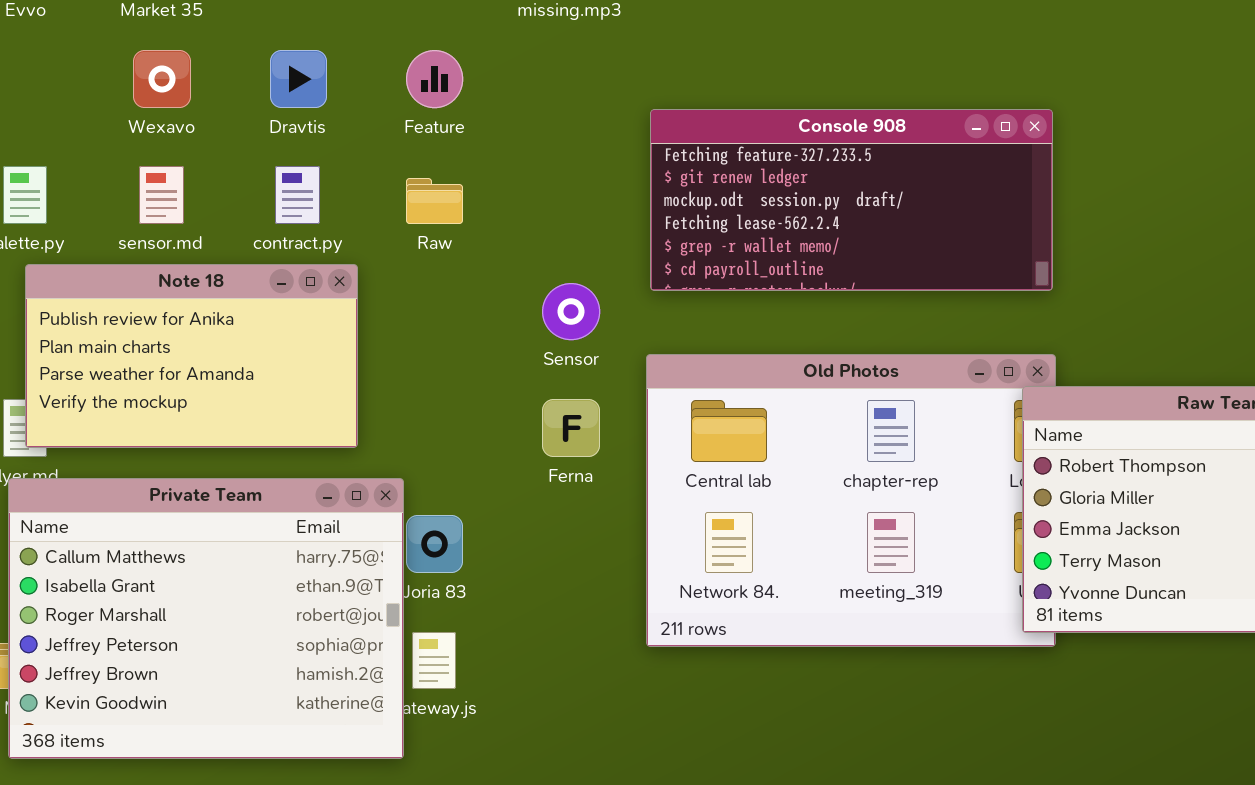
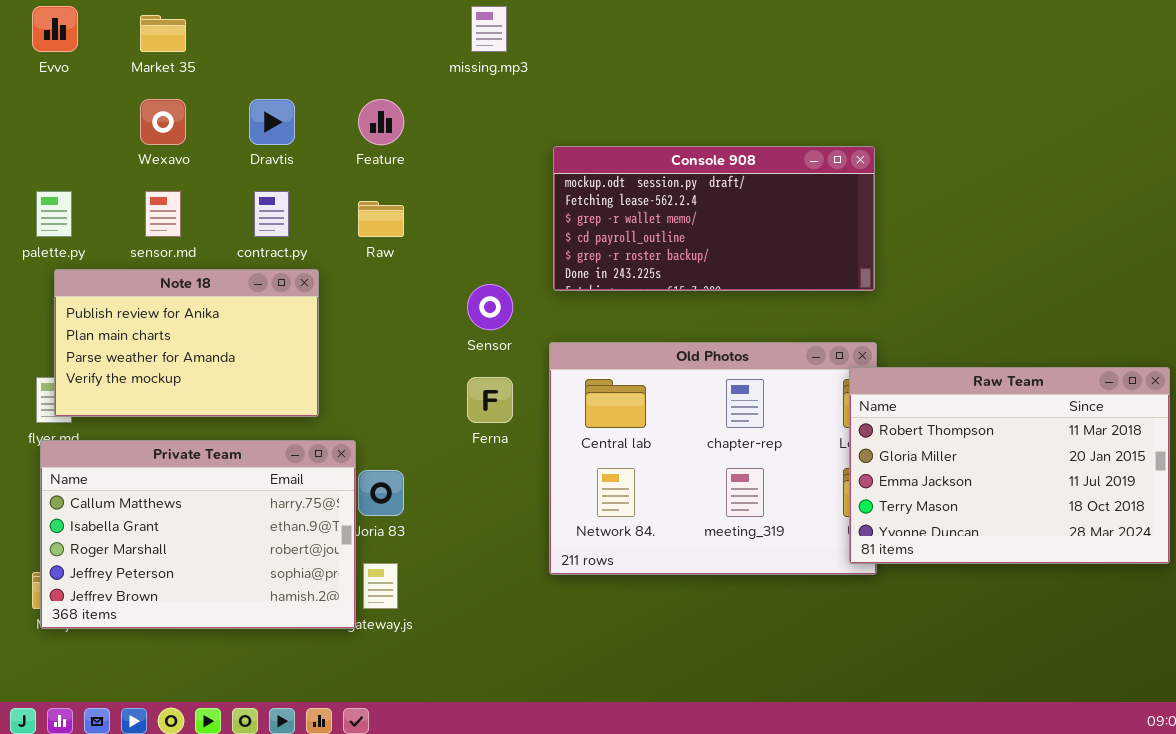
Console 908: [650,109,1053,291] -> [553,146,875,291], scrolled down 2 rows
Private Team: [8,478,404,759] -> [40,440,356,629], resized

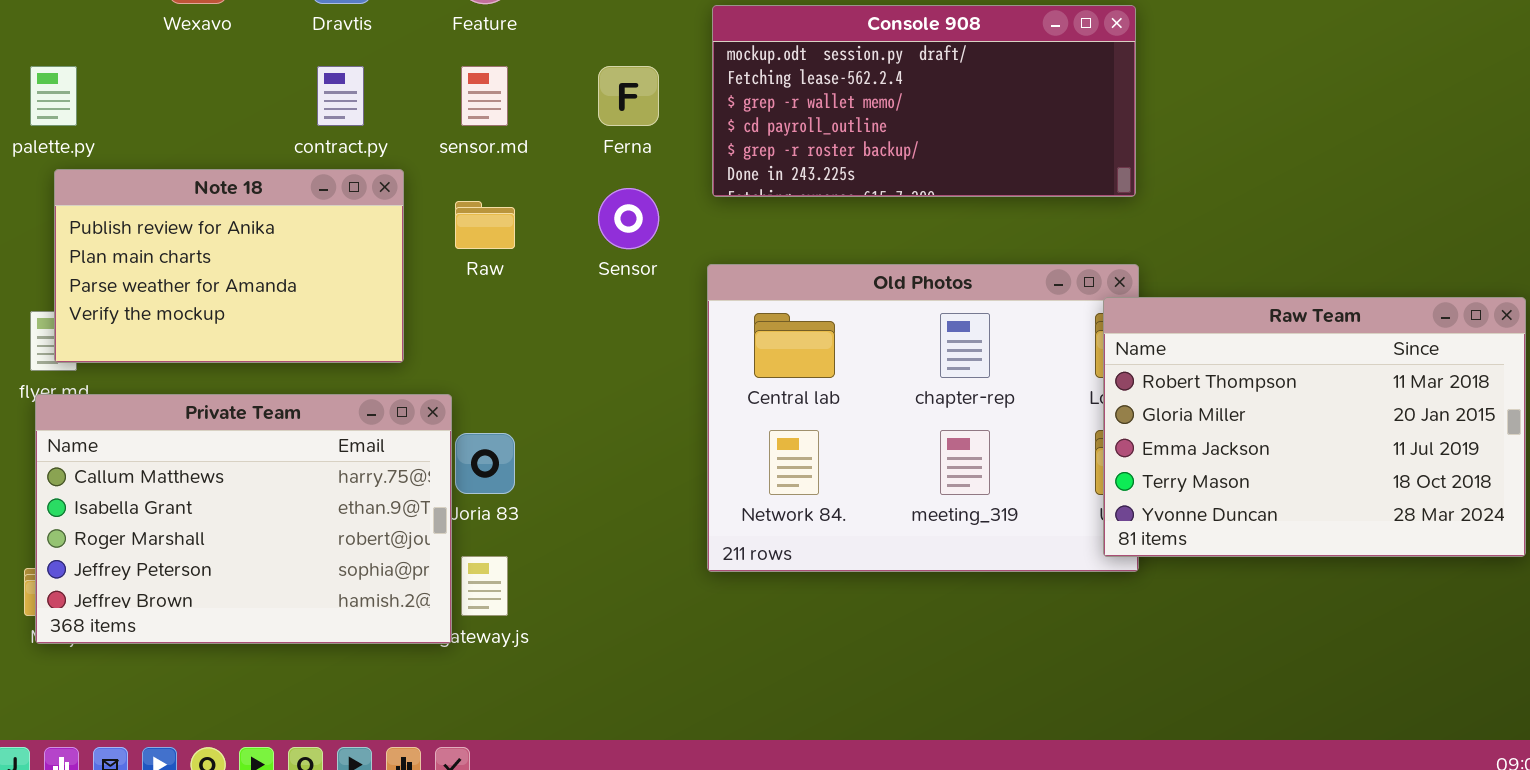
sensor.md: [145,191,181,237] -> [461,66,508,126], moved
Raw: [358,201,404,237] -> [455,201,515,249], moved
Ferna: [467,377,513,423] -> [598,66,659,126], moved

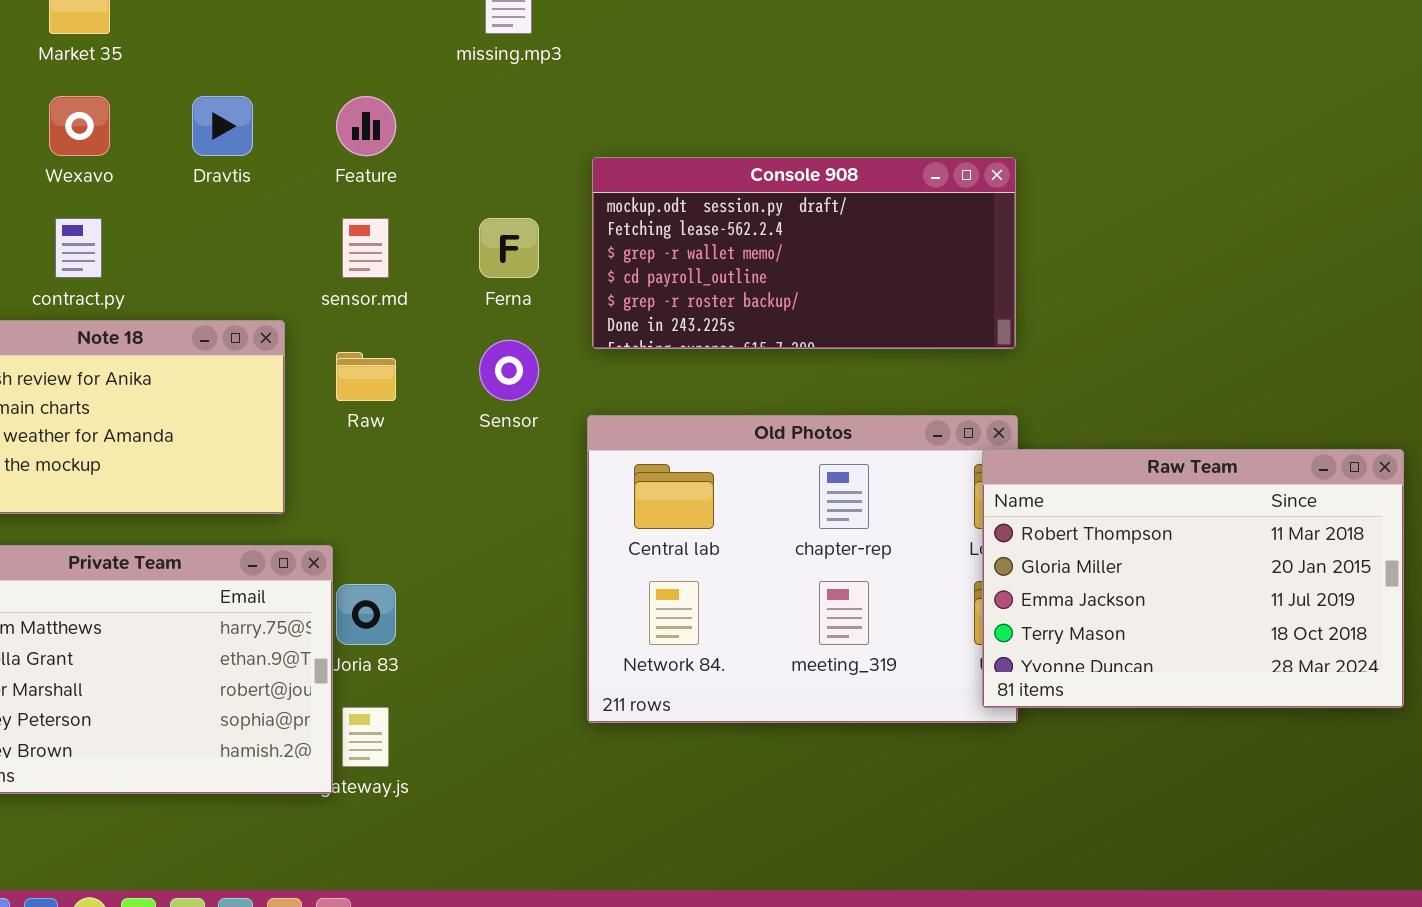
contract.py: [317,66,364,126] -> [55,218,102,278], moved

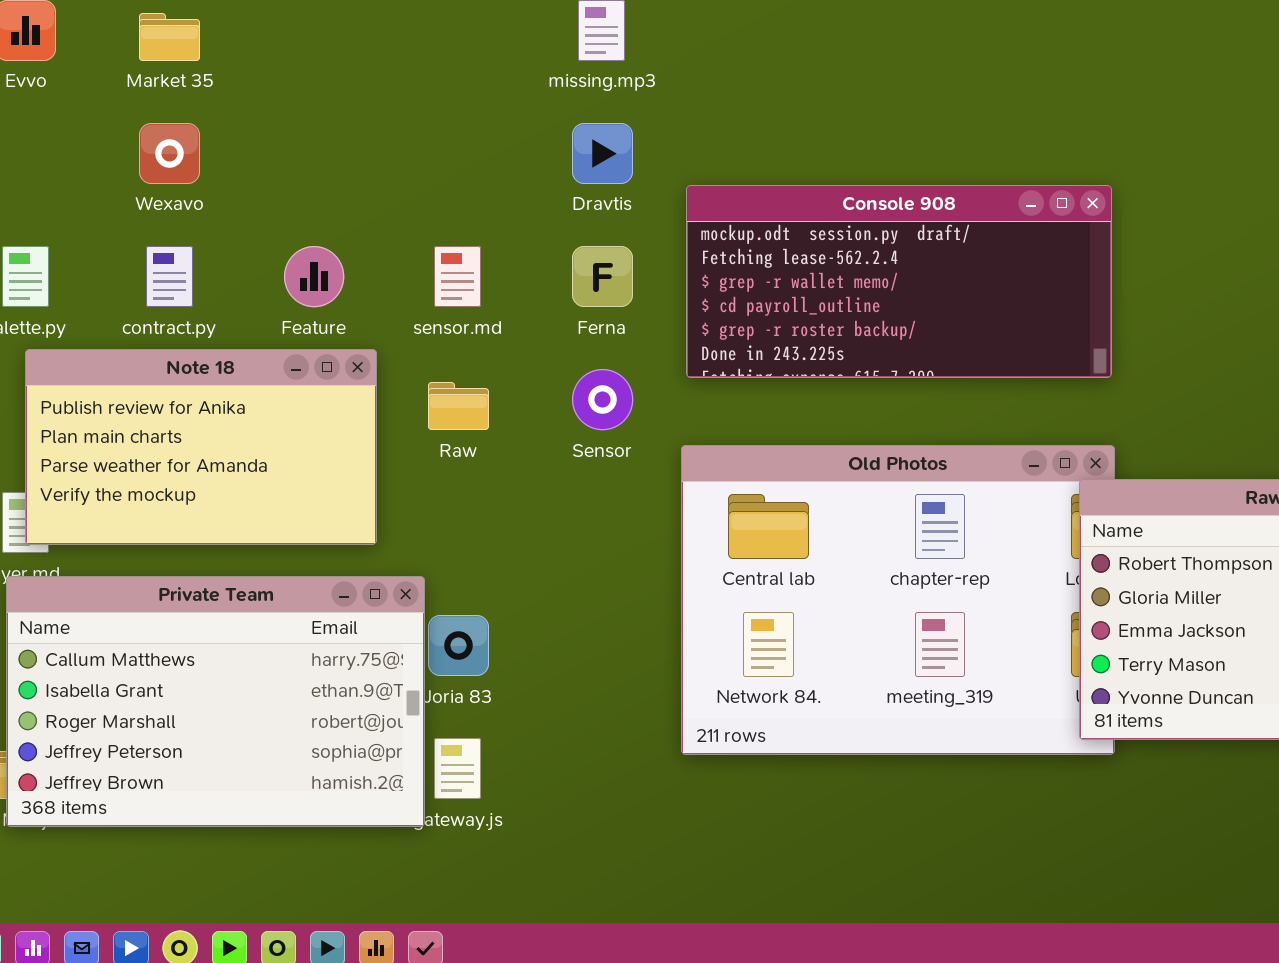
Dravtis: [192,96,253,156] -> [572,123,633,184], moved
Feature: [336,96,396,156] -> [284,246,344,307], moved

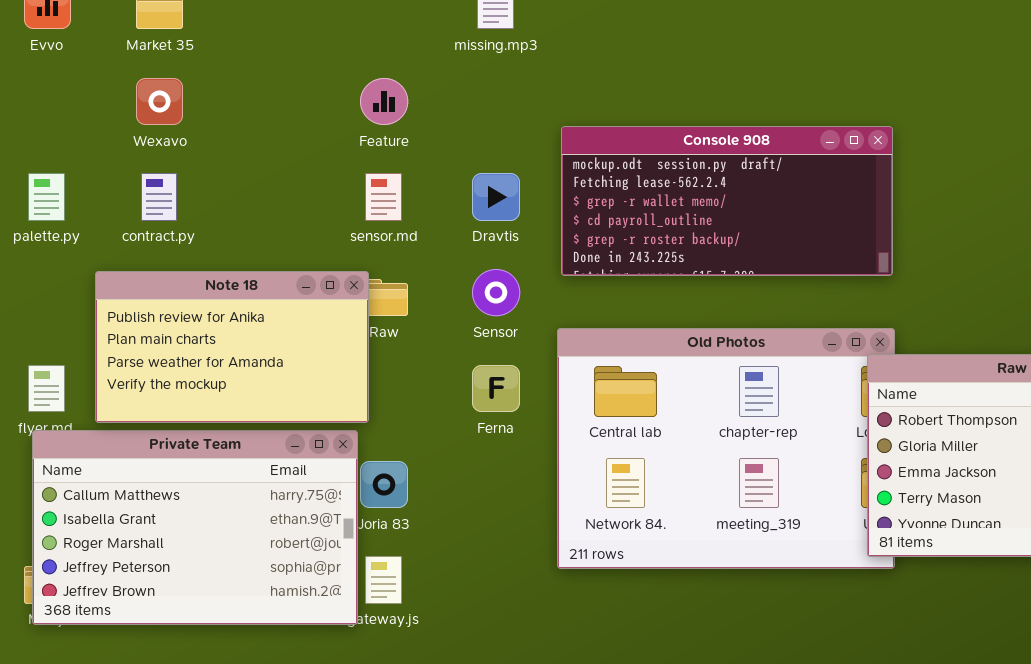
Dravtis: [572,123,633,184] -> [472,173,520,221], moved
Feature: [284,246,344,307] -> [360,78,408,125], moved
Ferna: [572,246,633,307] -> [472,365,520,412], moved
Note 18: [25,349,377,545] -> [95,271,369,423], moved

